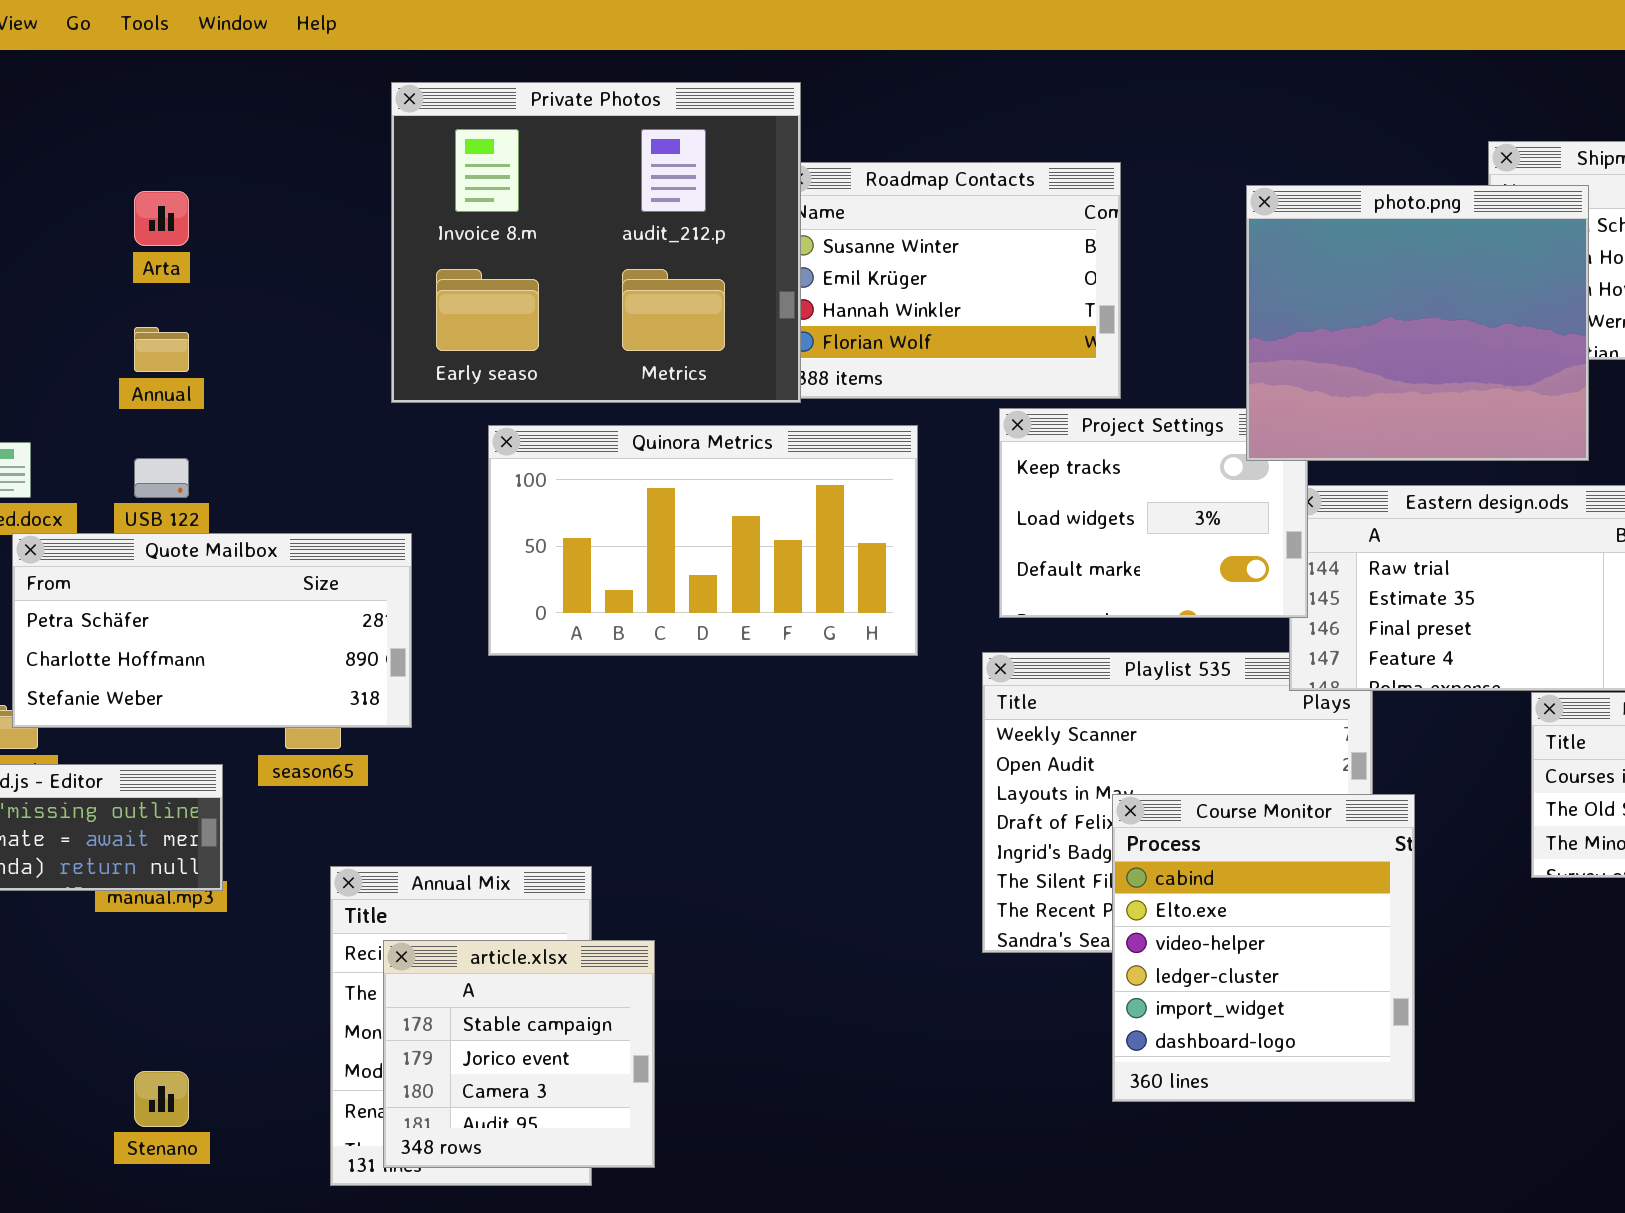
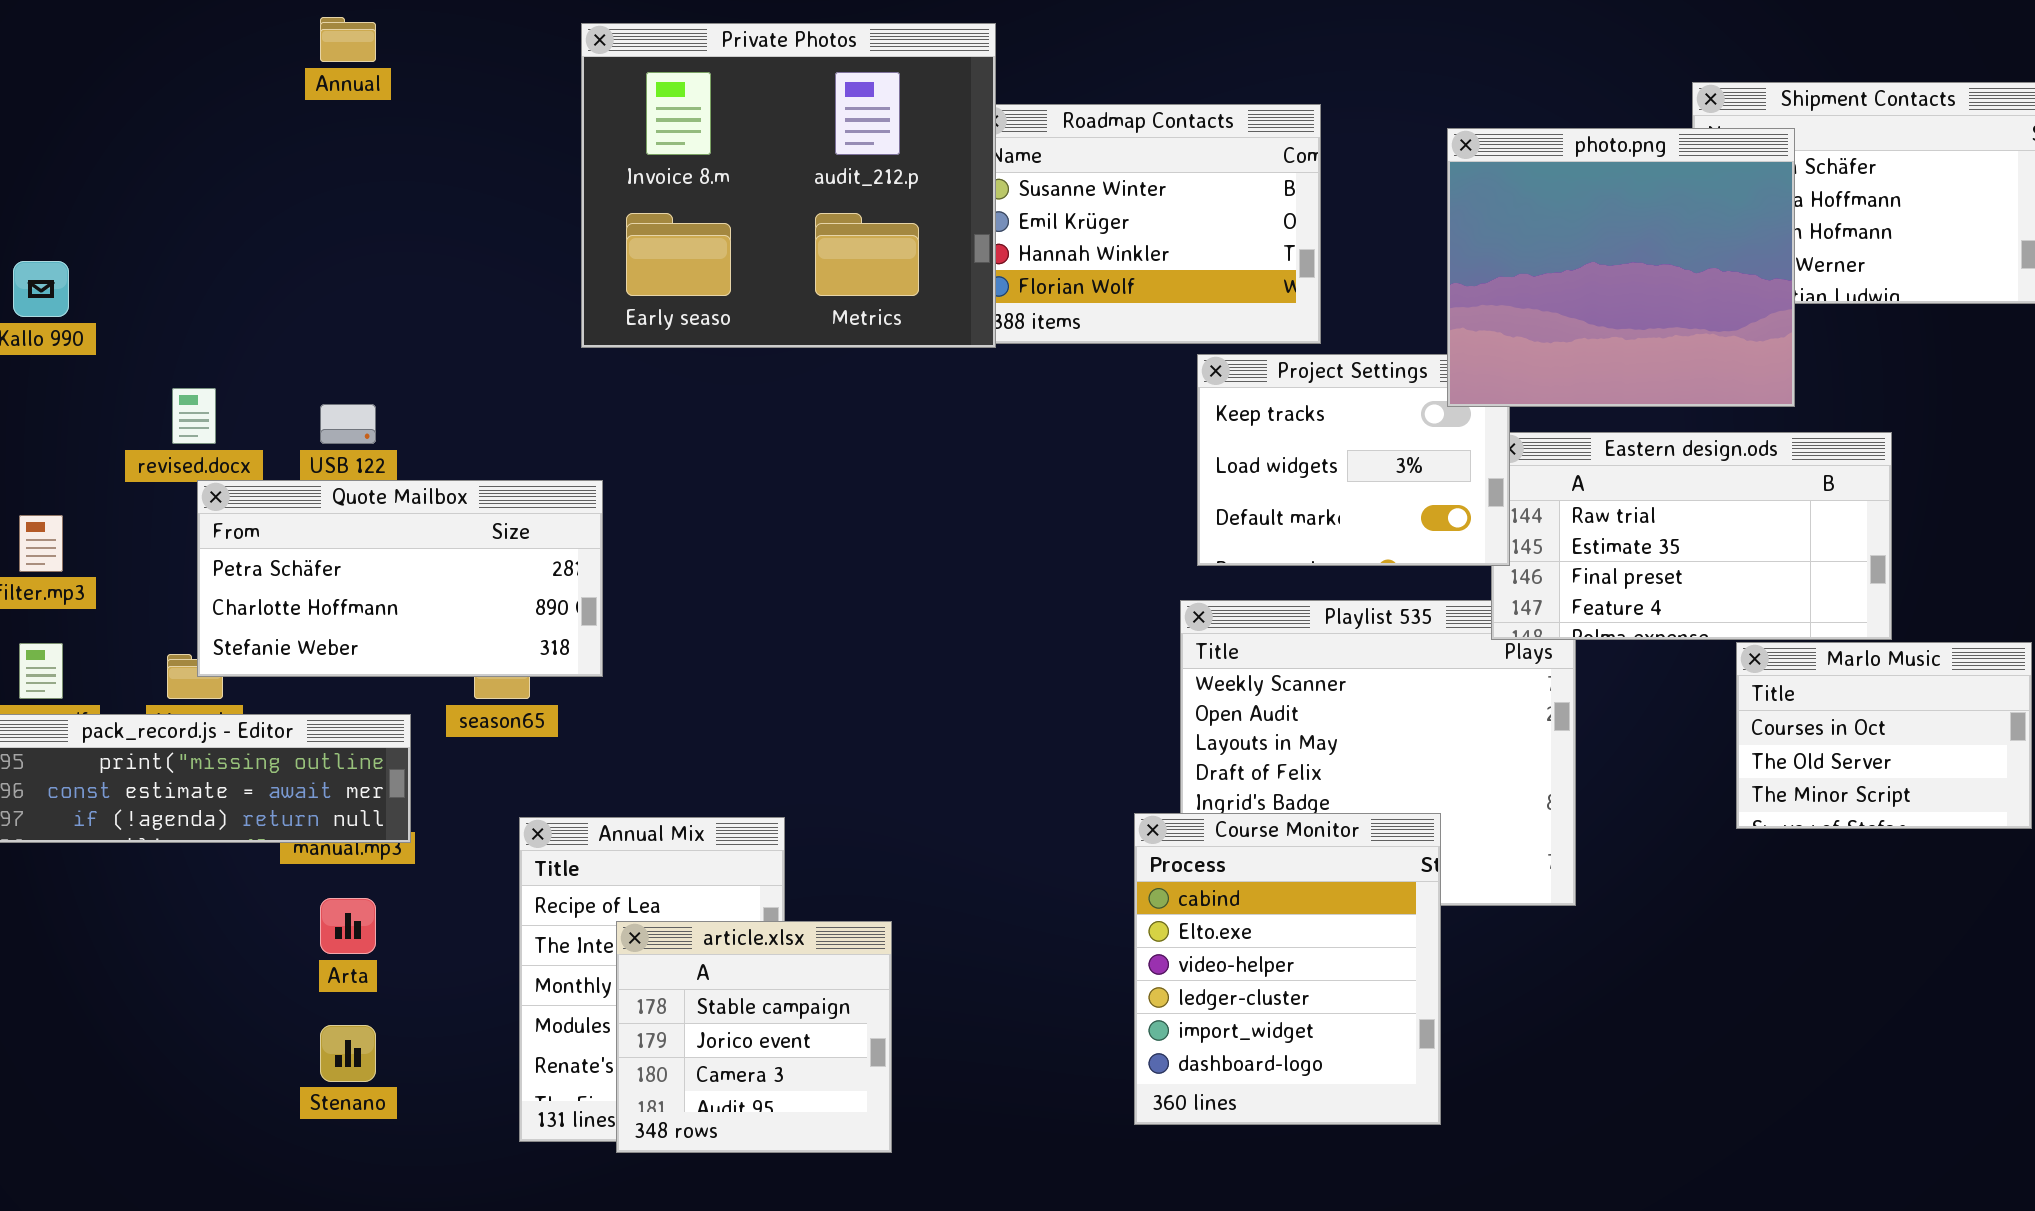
Arta: [134,191,189,246] -> [320,898,376,954], moved
Annual: [134,327,189,372] -> [320,17,376,62], moved
Quinora Metrics: [488,425,918,656] -> none, closed
Course Monitor: [1112,794,1415,1102] -> [1134,813,1441,1125], moved
article.xlsx: [383,940,655,1168] -> [616,921,892,1153], moved

